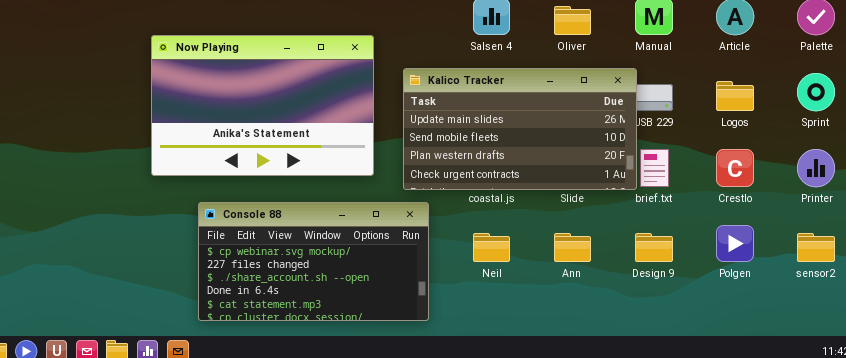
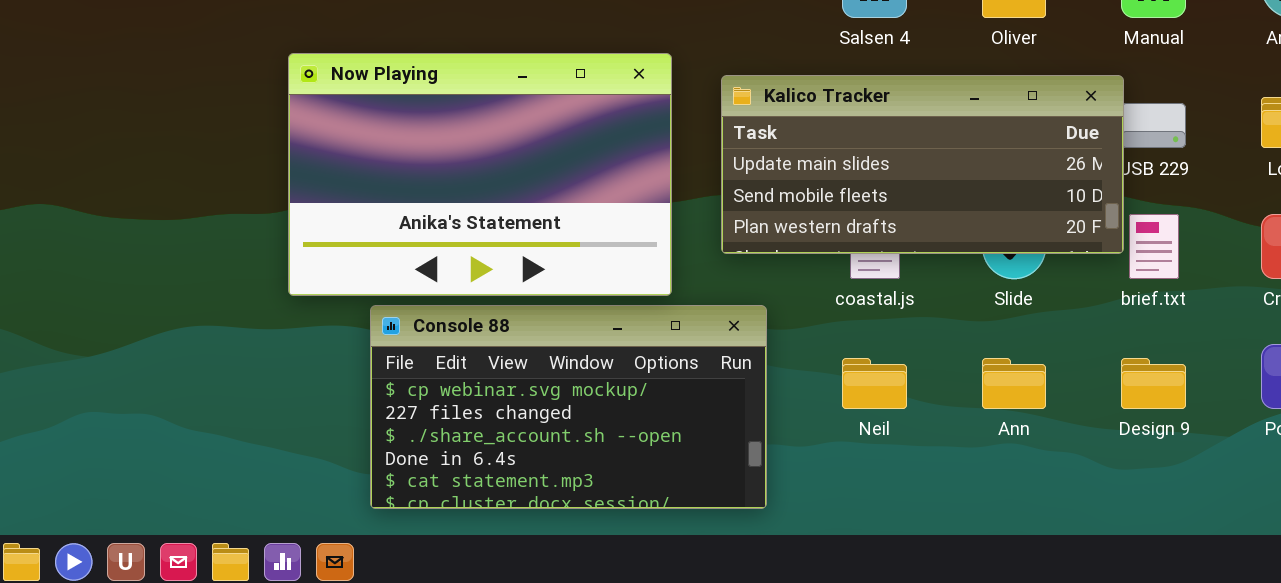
Now Playing: [151,35,374,176] -> [288,53,672,296], moved
Kalico Tracker: [403,68,637,190] -> [721,75,1124,254], resized

